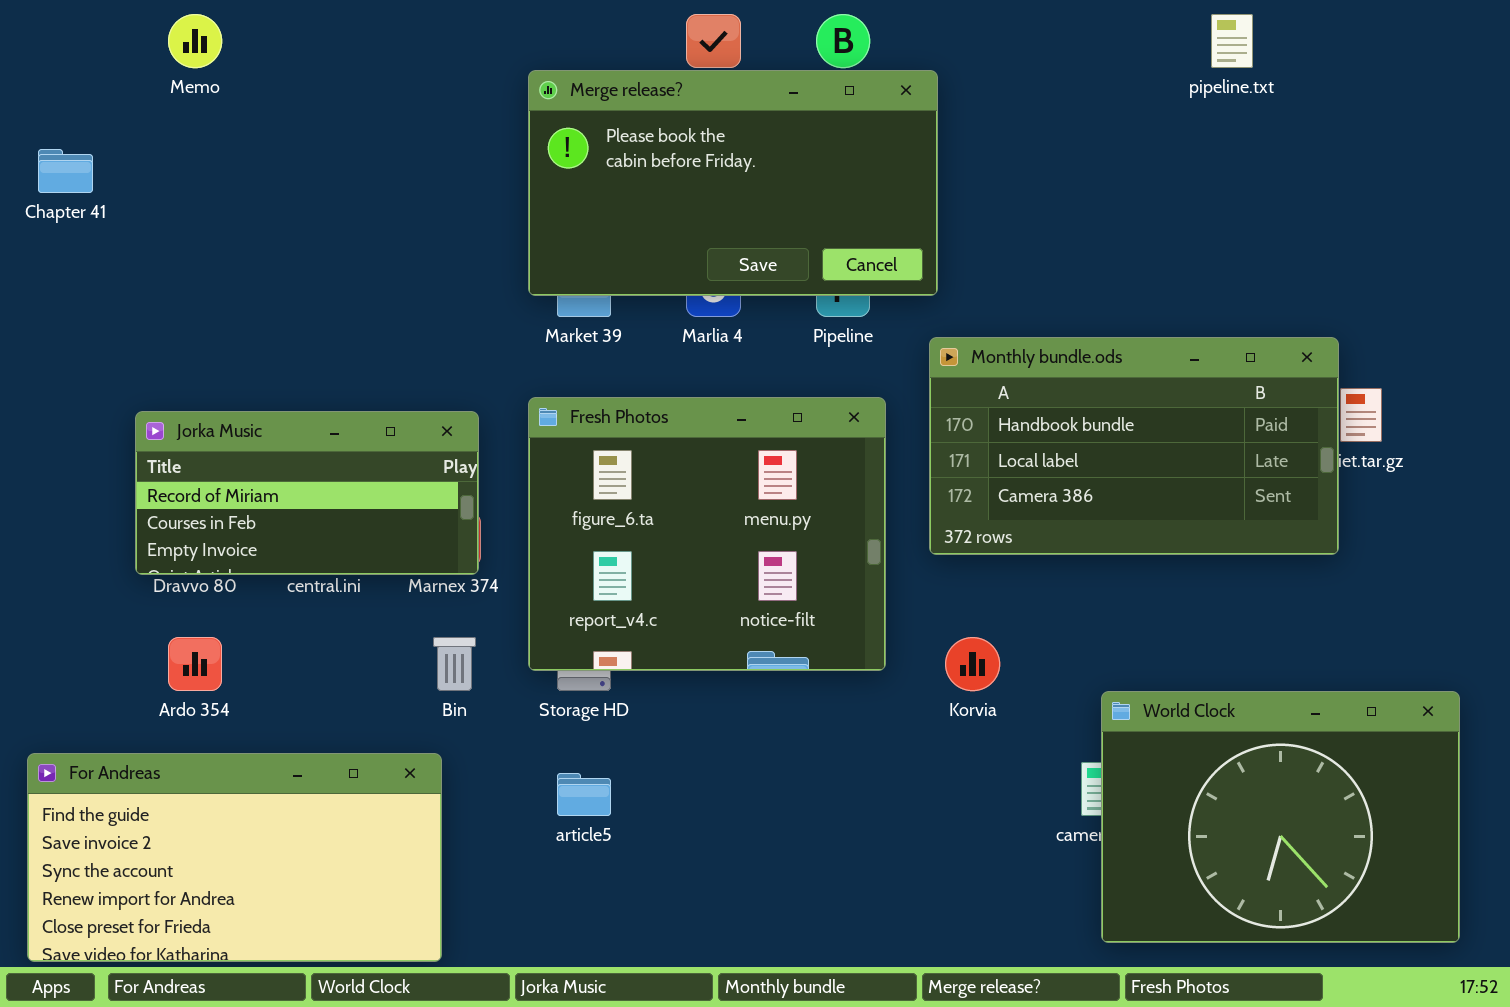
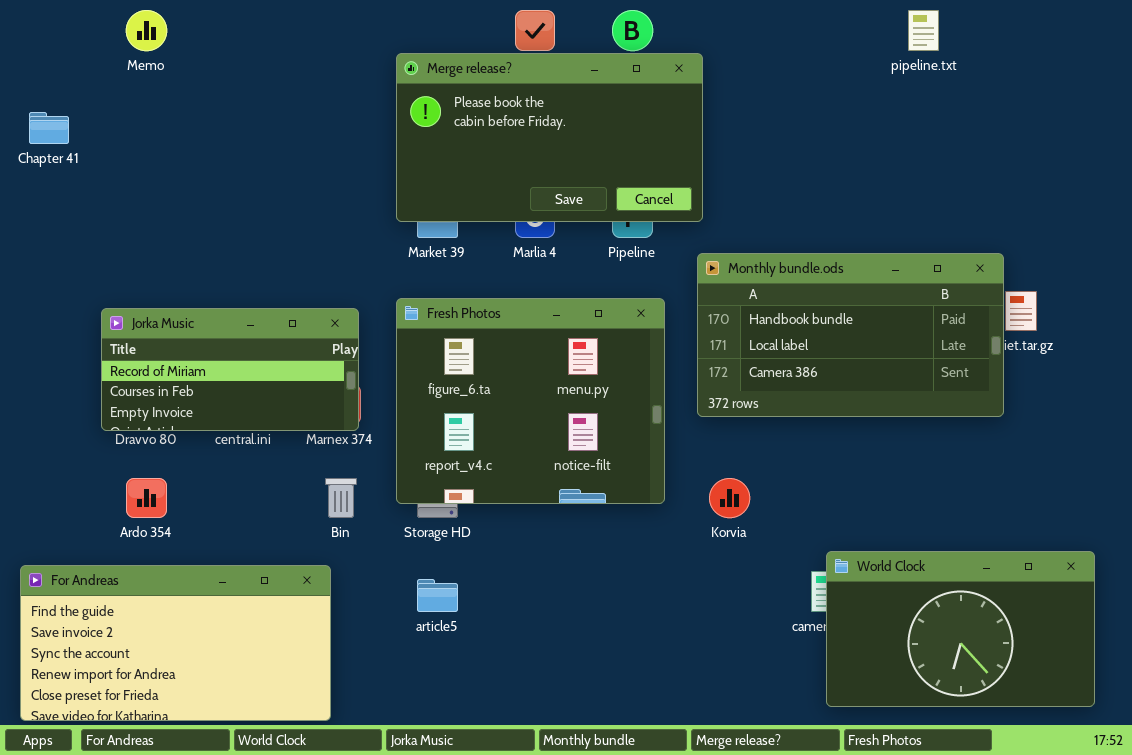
World Clock: [1101,691,1460,943] -> [826,551,1095,707], resized

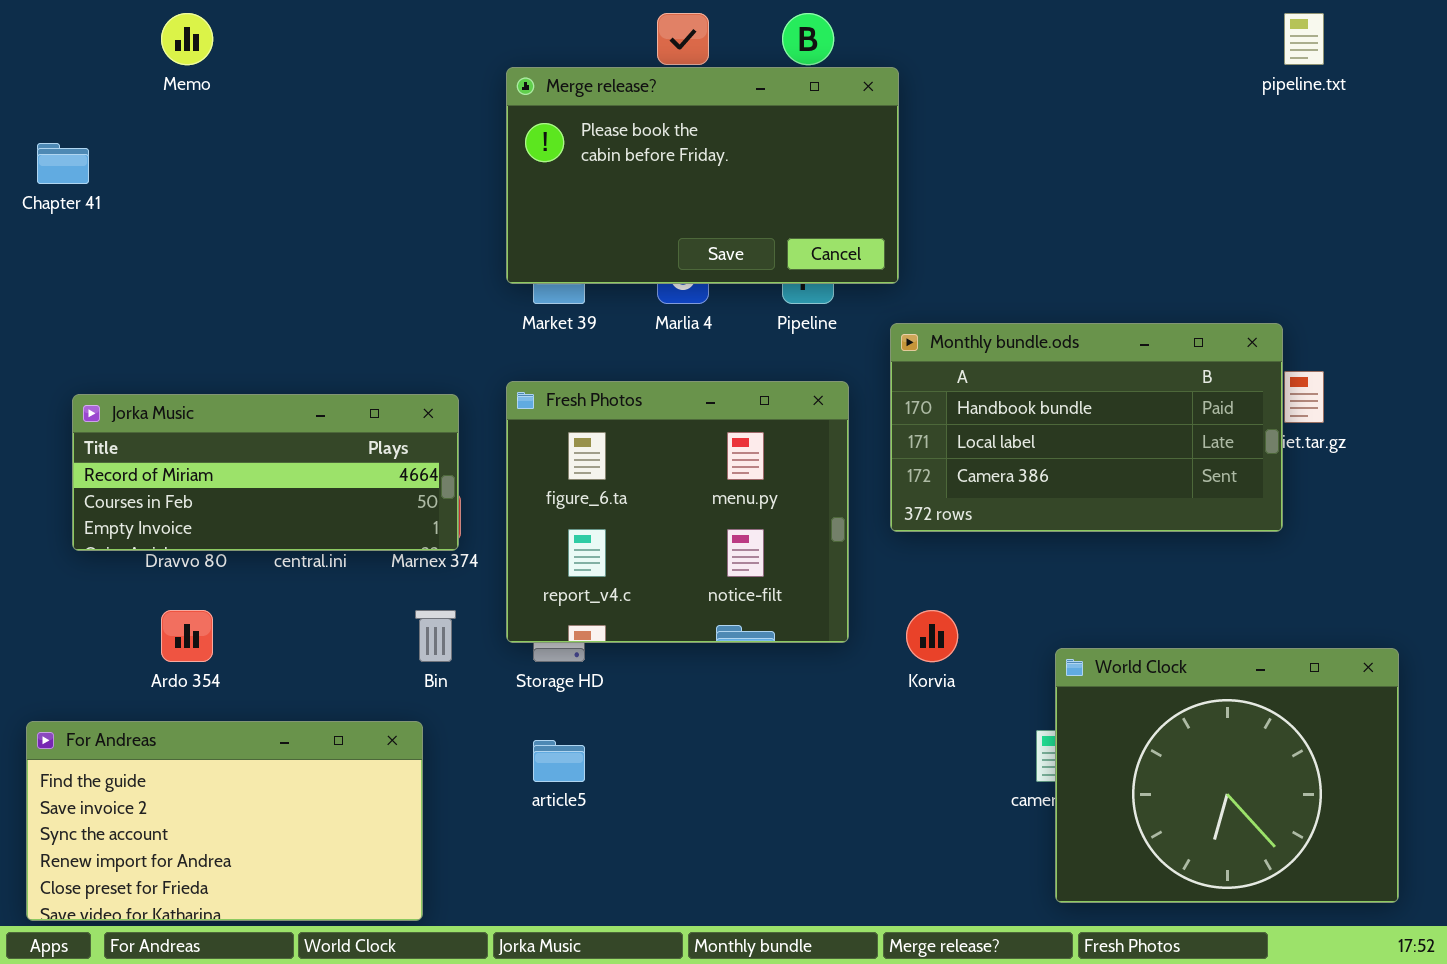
pipeline.txt: [908,10,939,51] -> [1284,13,1324,65], moved
Jorka Music: [101,308,359,431] -> [72,394,459,551], resized
World Clock: [826,551,1095,707] -> [1055,648,1399,903], resized

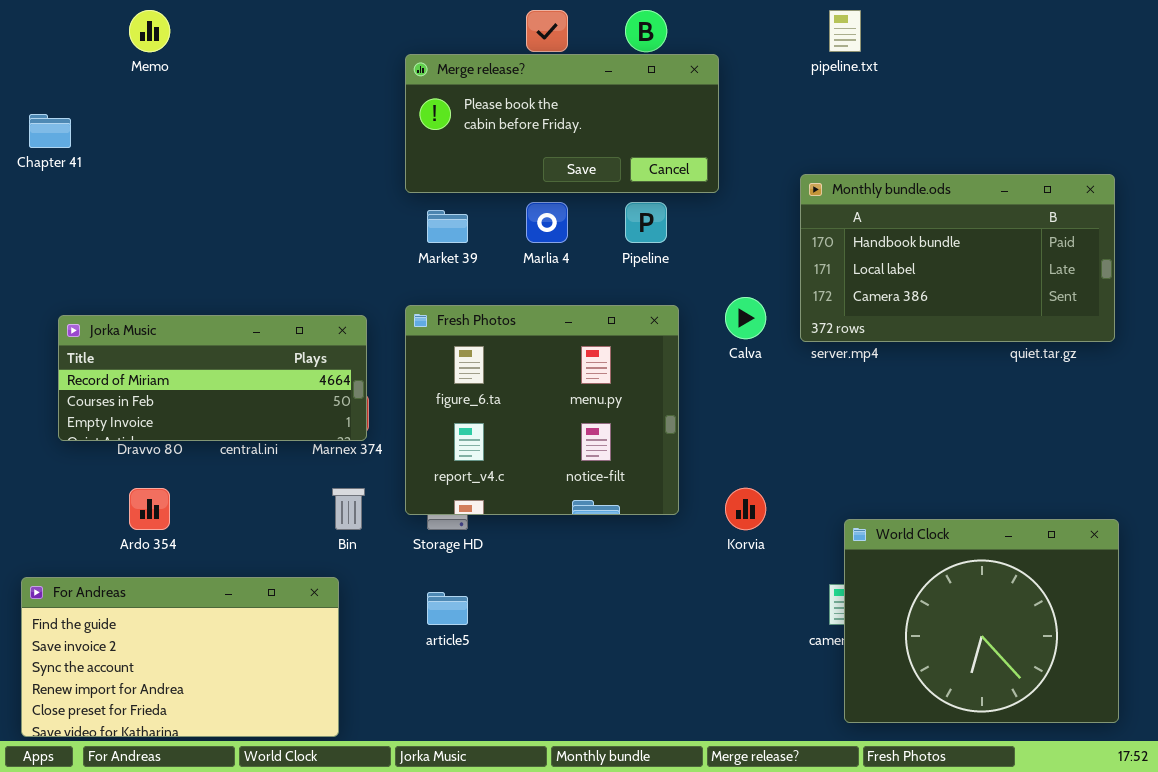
pipeline.txt: [1284,13,1324,65] -> [829,10,861,52], moved
Merge release?: [506,67,899,284] -> [405,54,719,193], resized
Monthly bundle.ods: [890,323,1283,532] -> [800,174,1115,342], moved

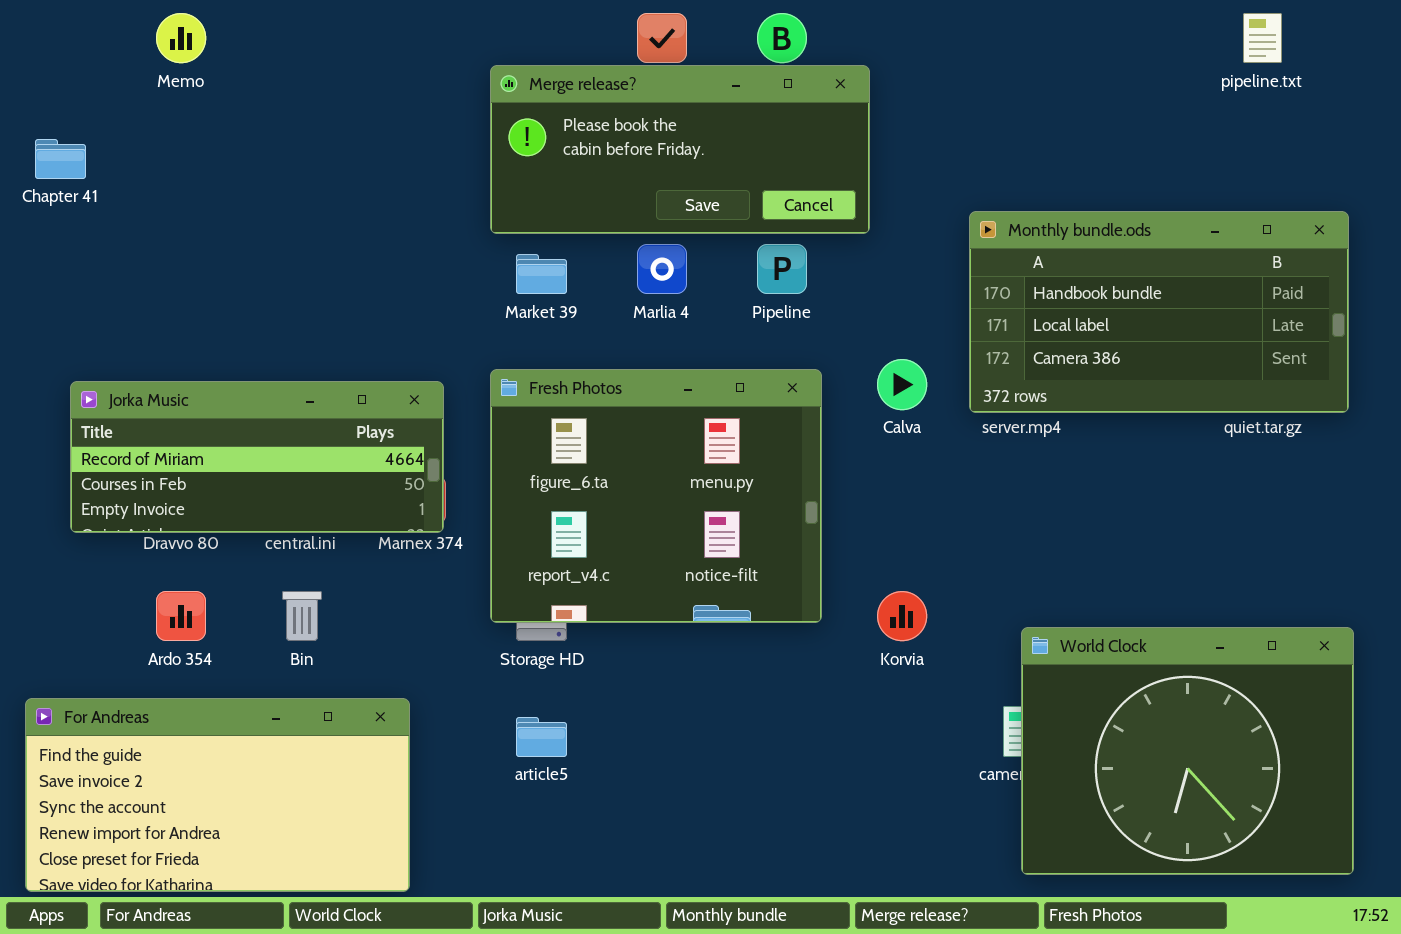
pipeline.txt: [829,10,861,52] -> [1243,13,1282,63], moved
Bin: [332,488,365,530] -> [282,591,322,641], moved

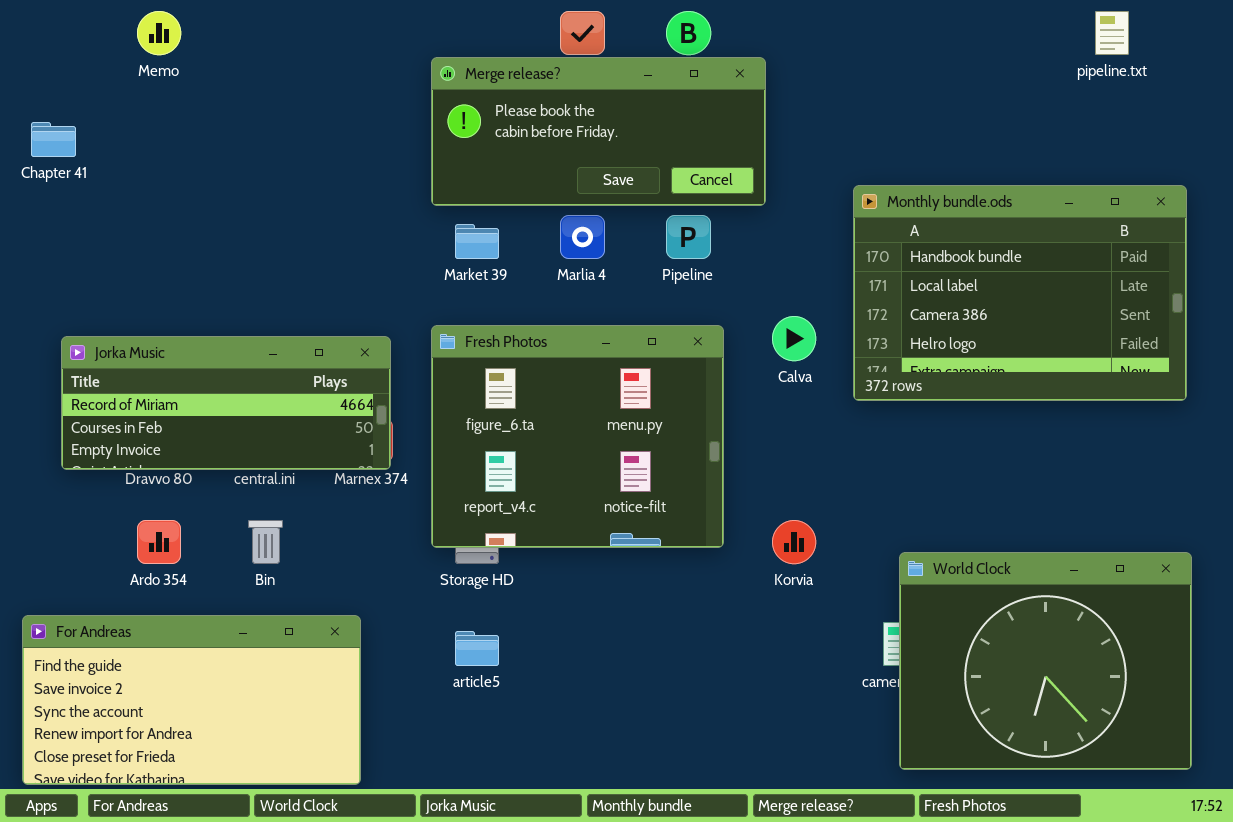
Monthly bundle.ods: [969,211,1349,413] -> [853,185,1187,401], resized

